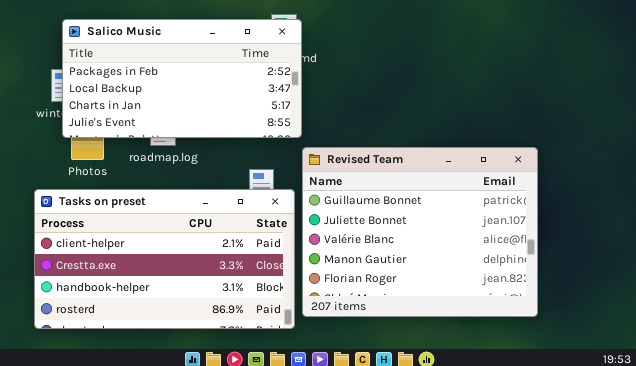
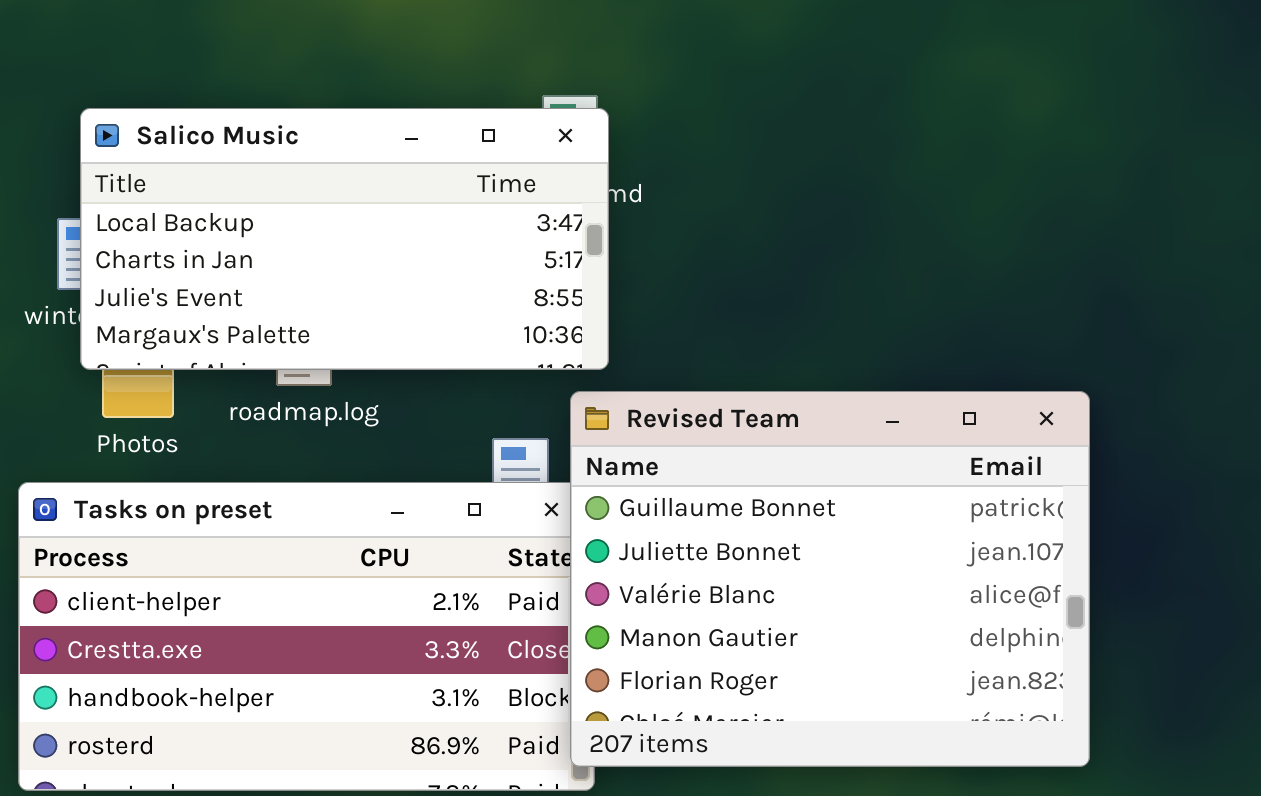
Salico Music: [62,19,302,138] -> [80,108,609,370], scrolled down 1 row
Revised Team: [302,147,538,317] -> [570,391,1090,767], moved

